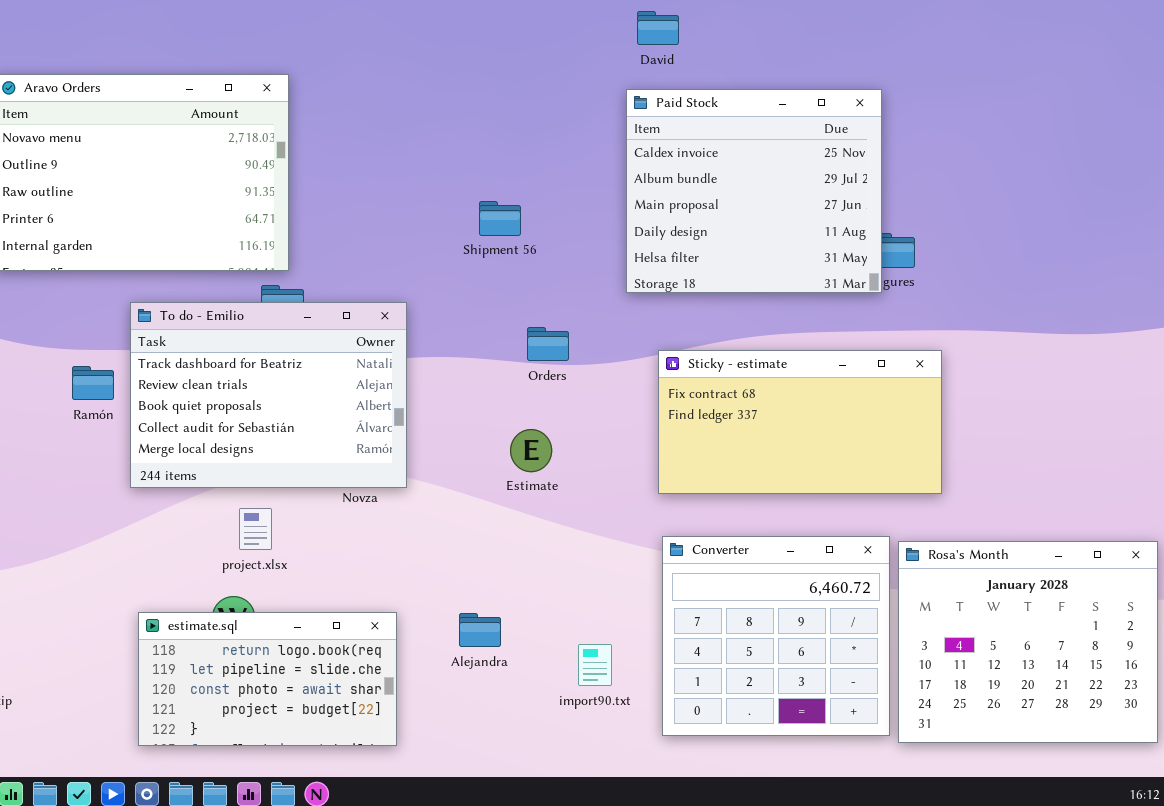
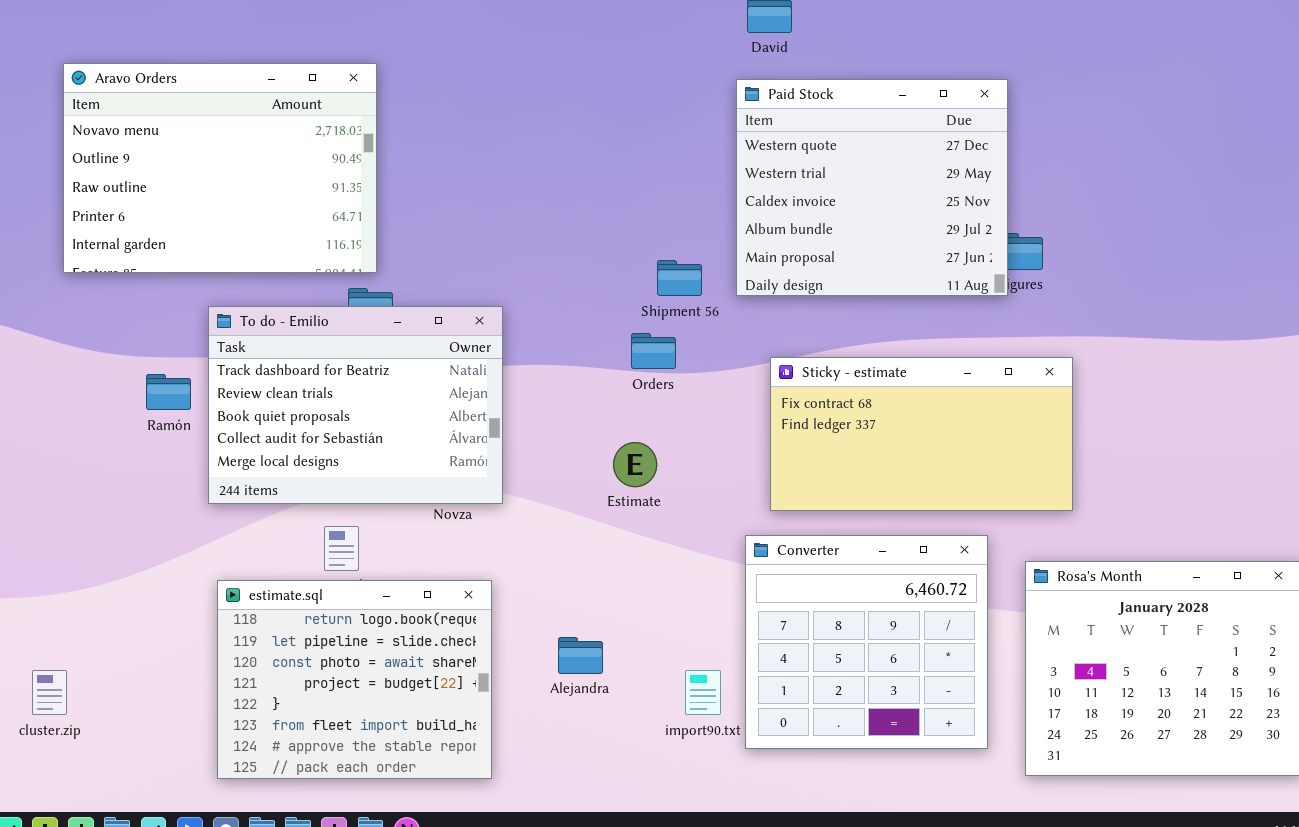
Paid Stock: [626,89,882,293] -> [736,79,1008,296], scrolled up 2 rows
Shipment 56: [479,201,521,236] -> [657,260,702,296], moved
Converter: [662,536,890,736] -> [745,535,988,749], moved
estimate.sql: [138,612,397,746] -> [217,580,492,779], resized

